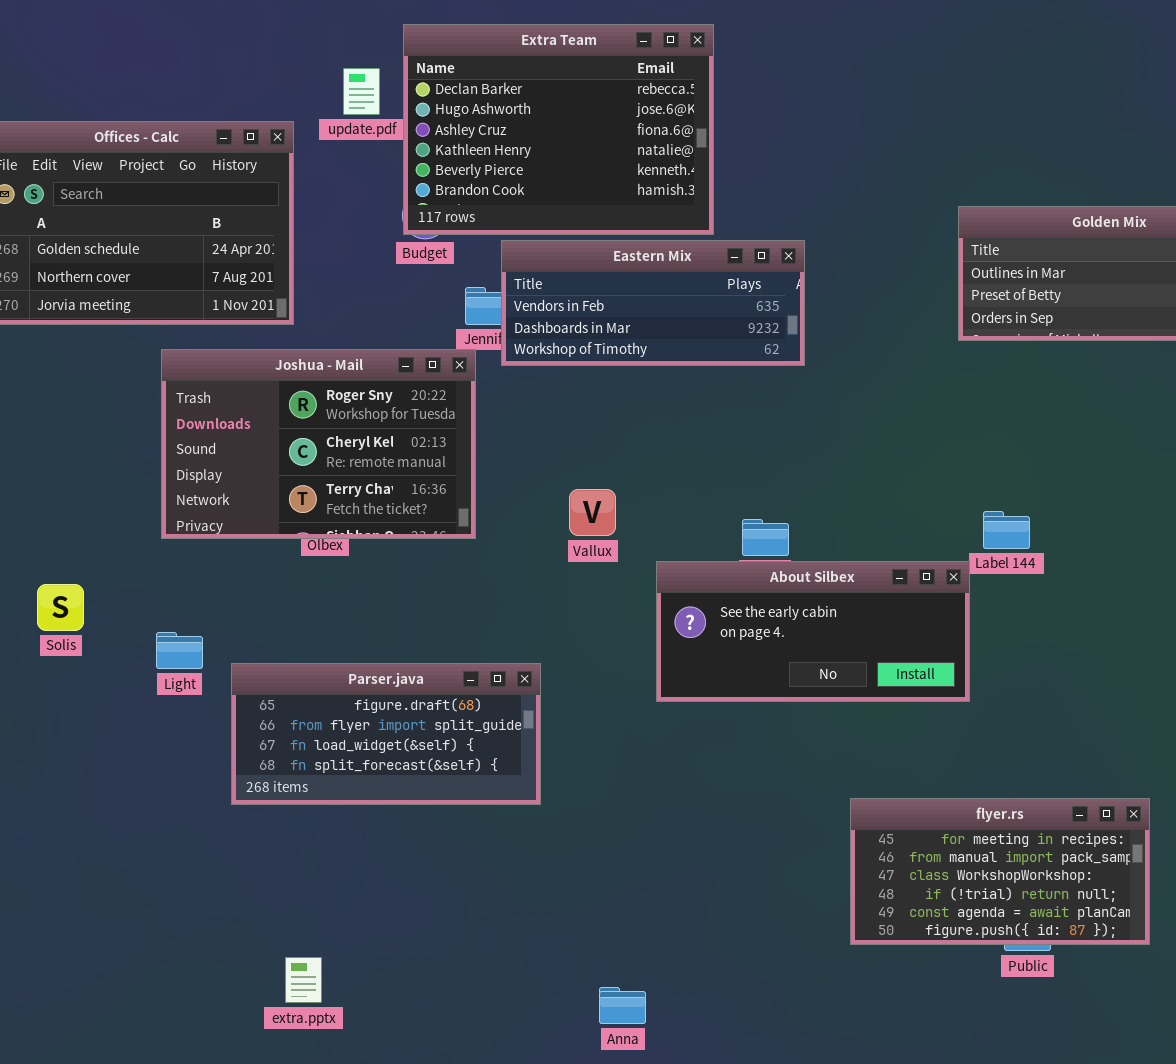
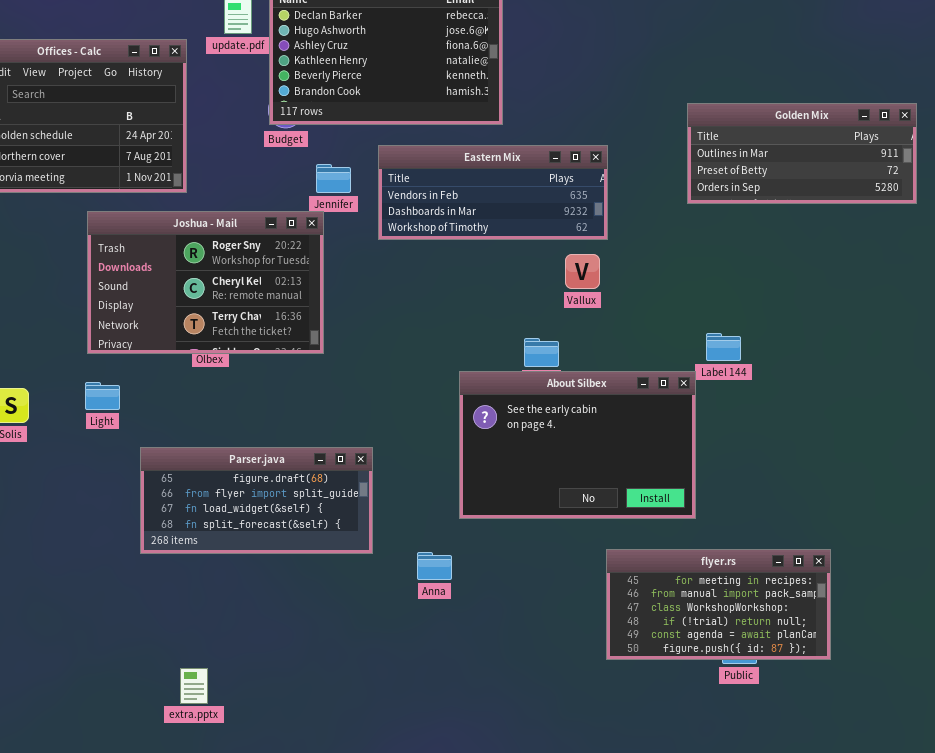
Eastern Mix: [501,240,805,366] -> [378,145,608,240], moved
Vallux: [569,489,616,536] -> [565,254,600,289], moved
About Silbex: [656,561,970,702] -> [459,371,696,519], resized
Light: [156,632,203,669] -> [85,382,120,410], moved
Anna: [599,987,646,1024] -> [417,552,452,580], moved

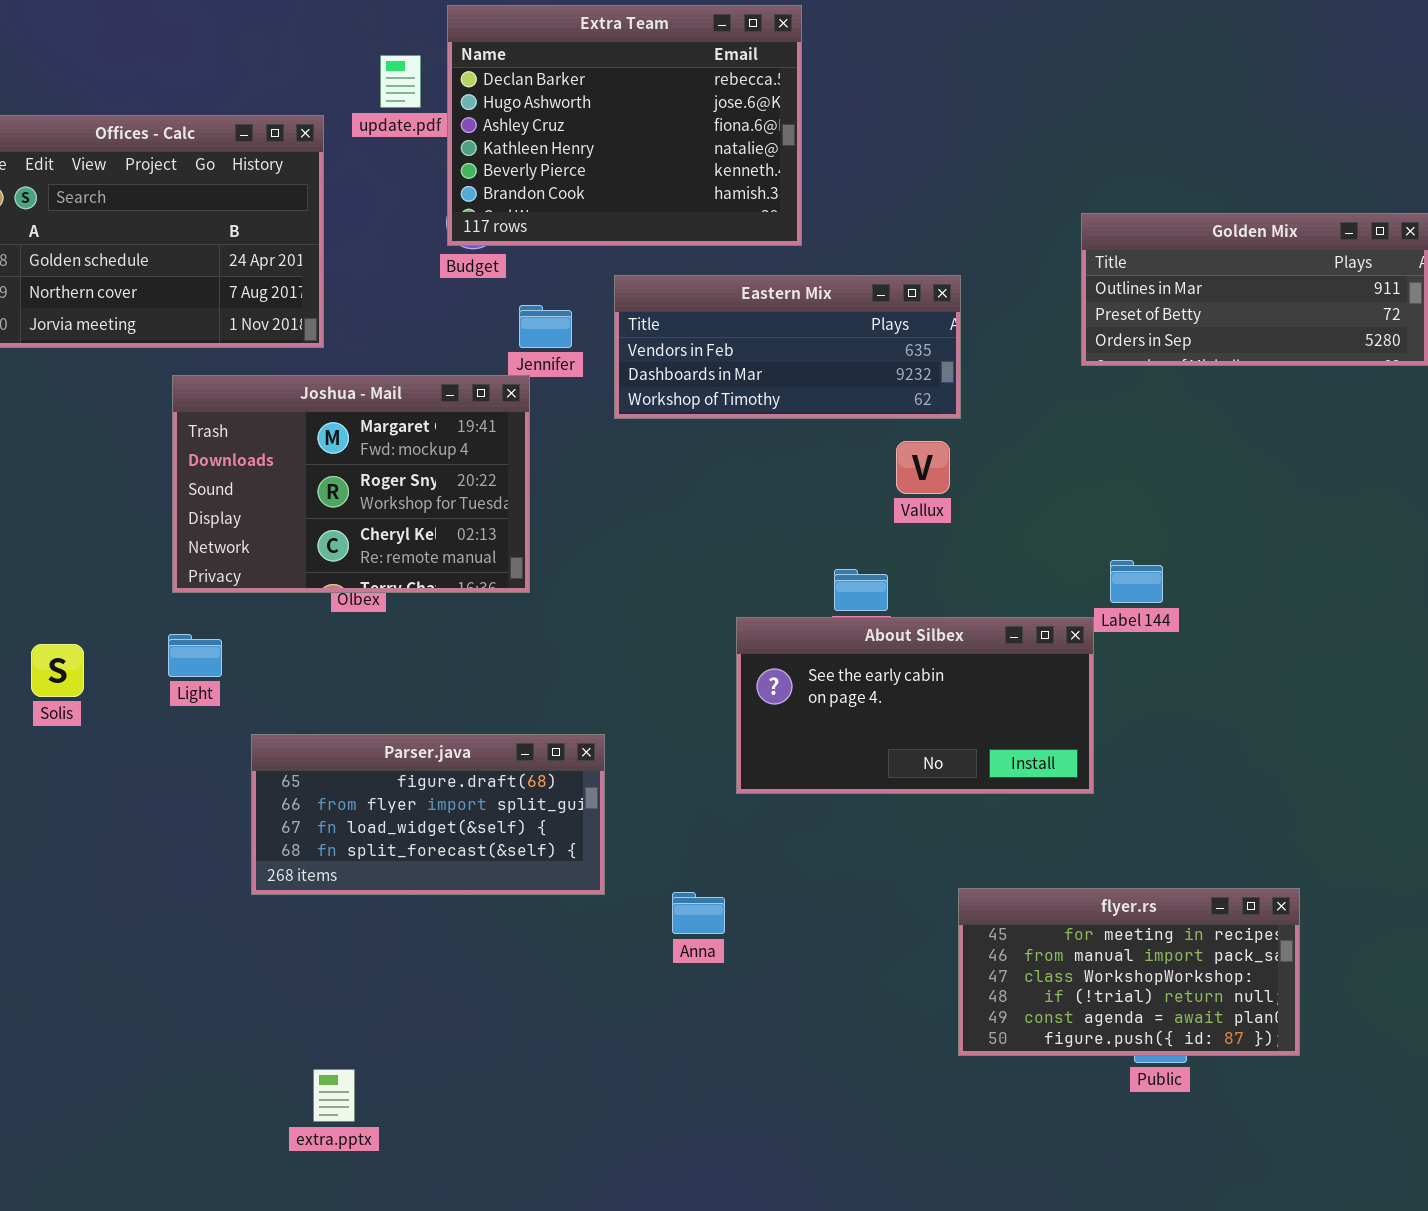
Joshua - Mail: [87,211,324,354] -> [172,375,530,593], scrolled up 1 row
About Silbex: [459,371,696,519] -> [736,617,1094,794], resized

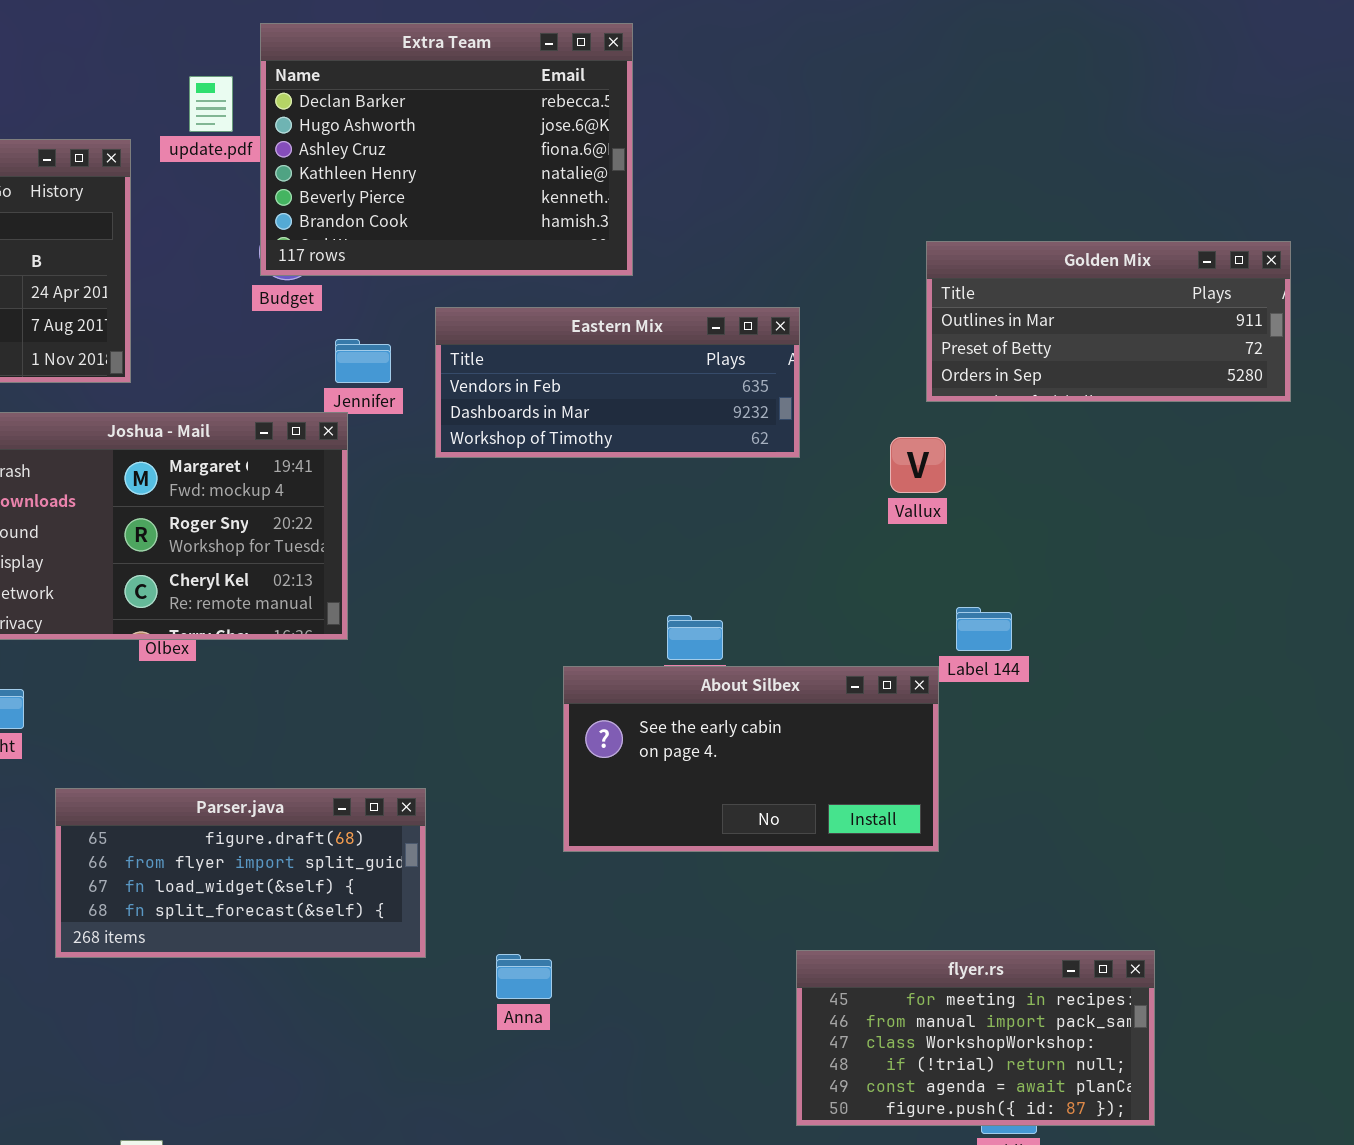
Vallux: [896,441,950,494] -> [890,437,946,493], moved

